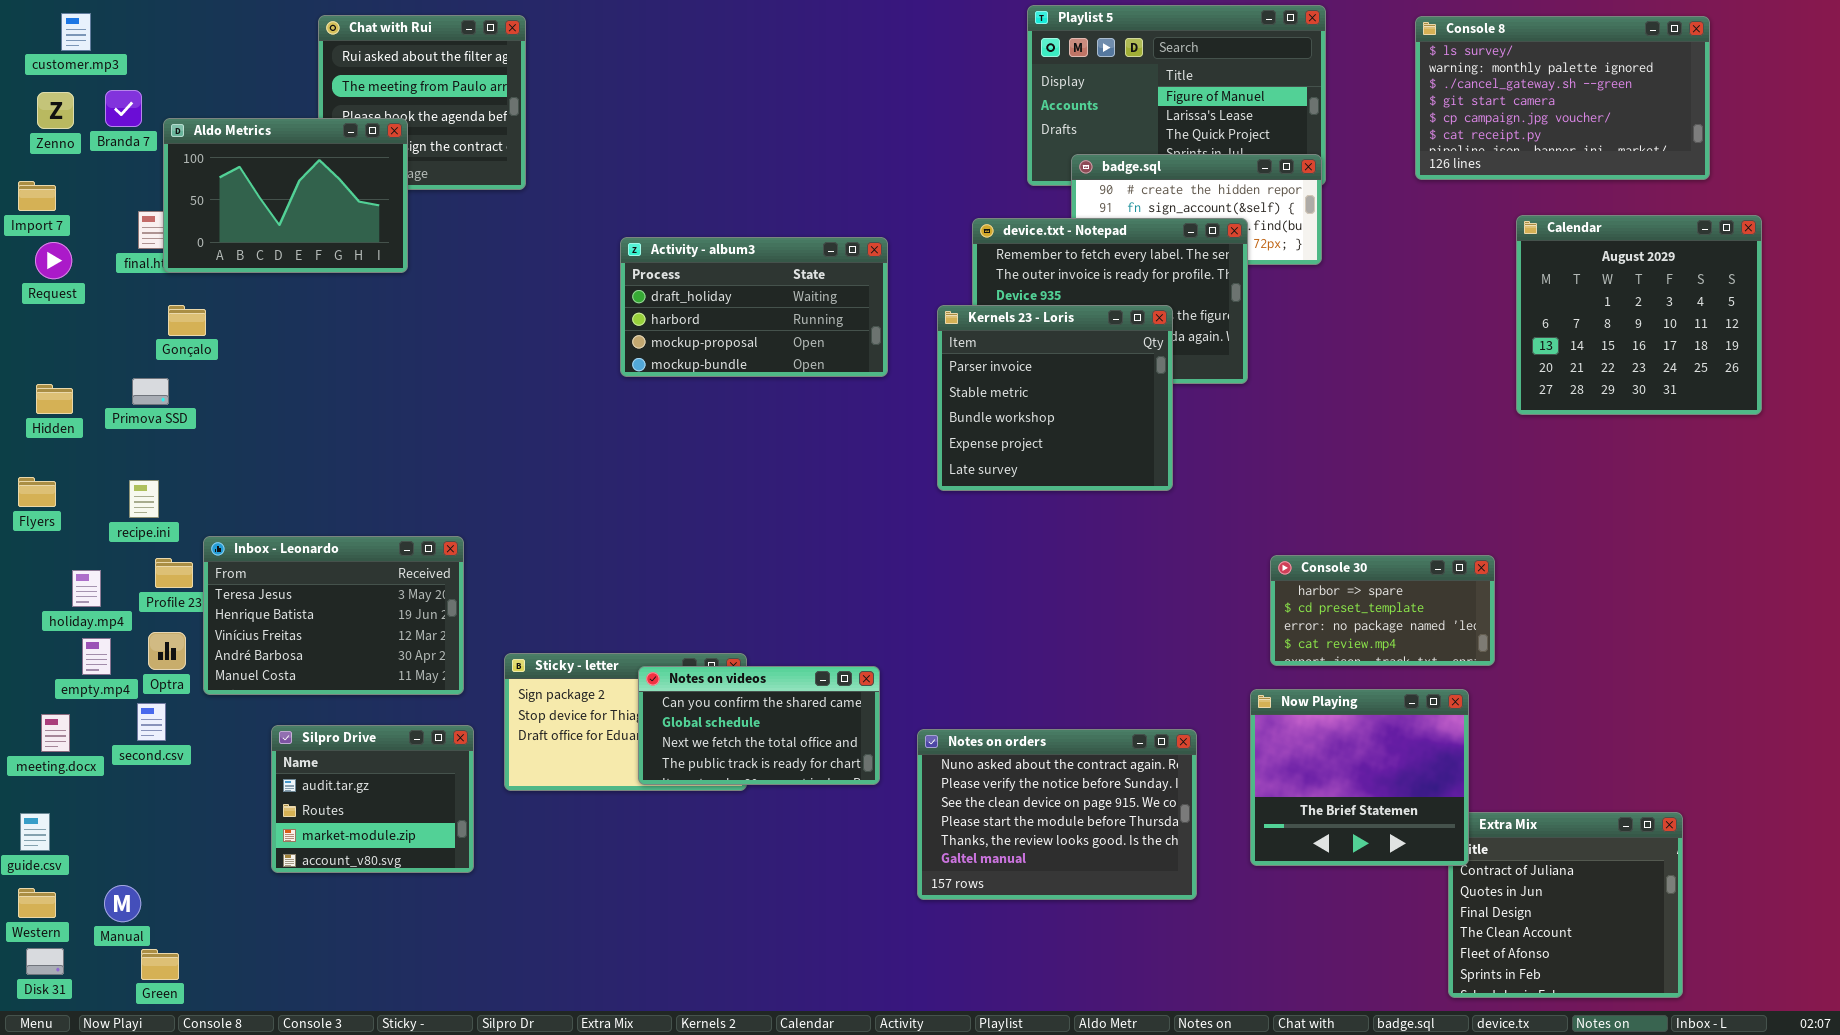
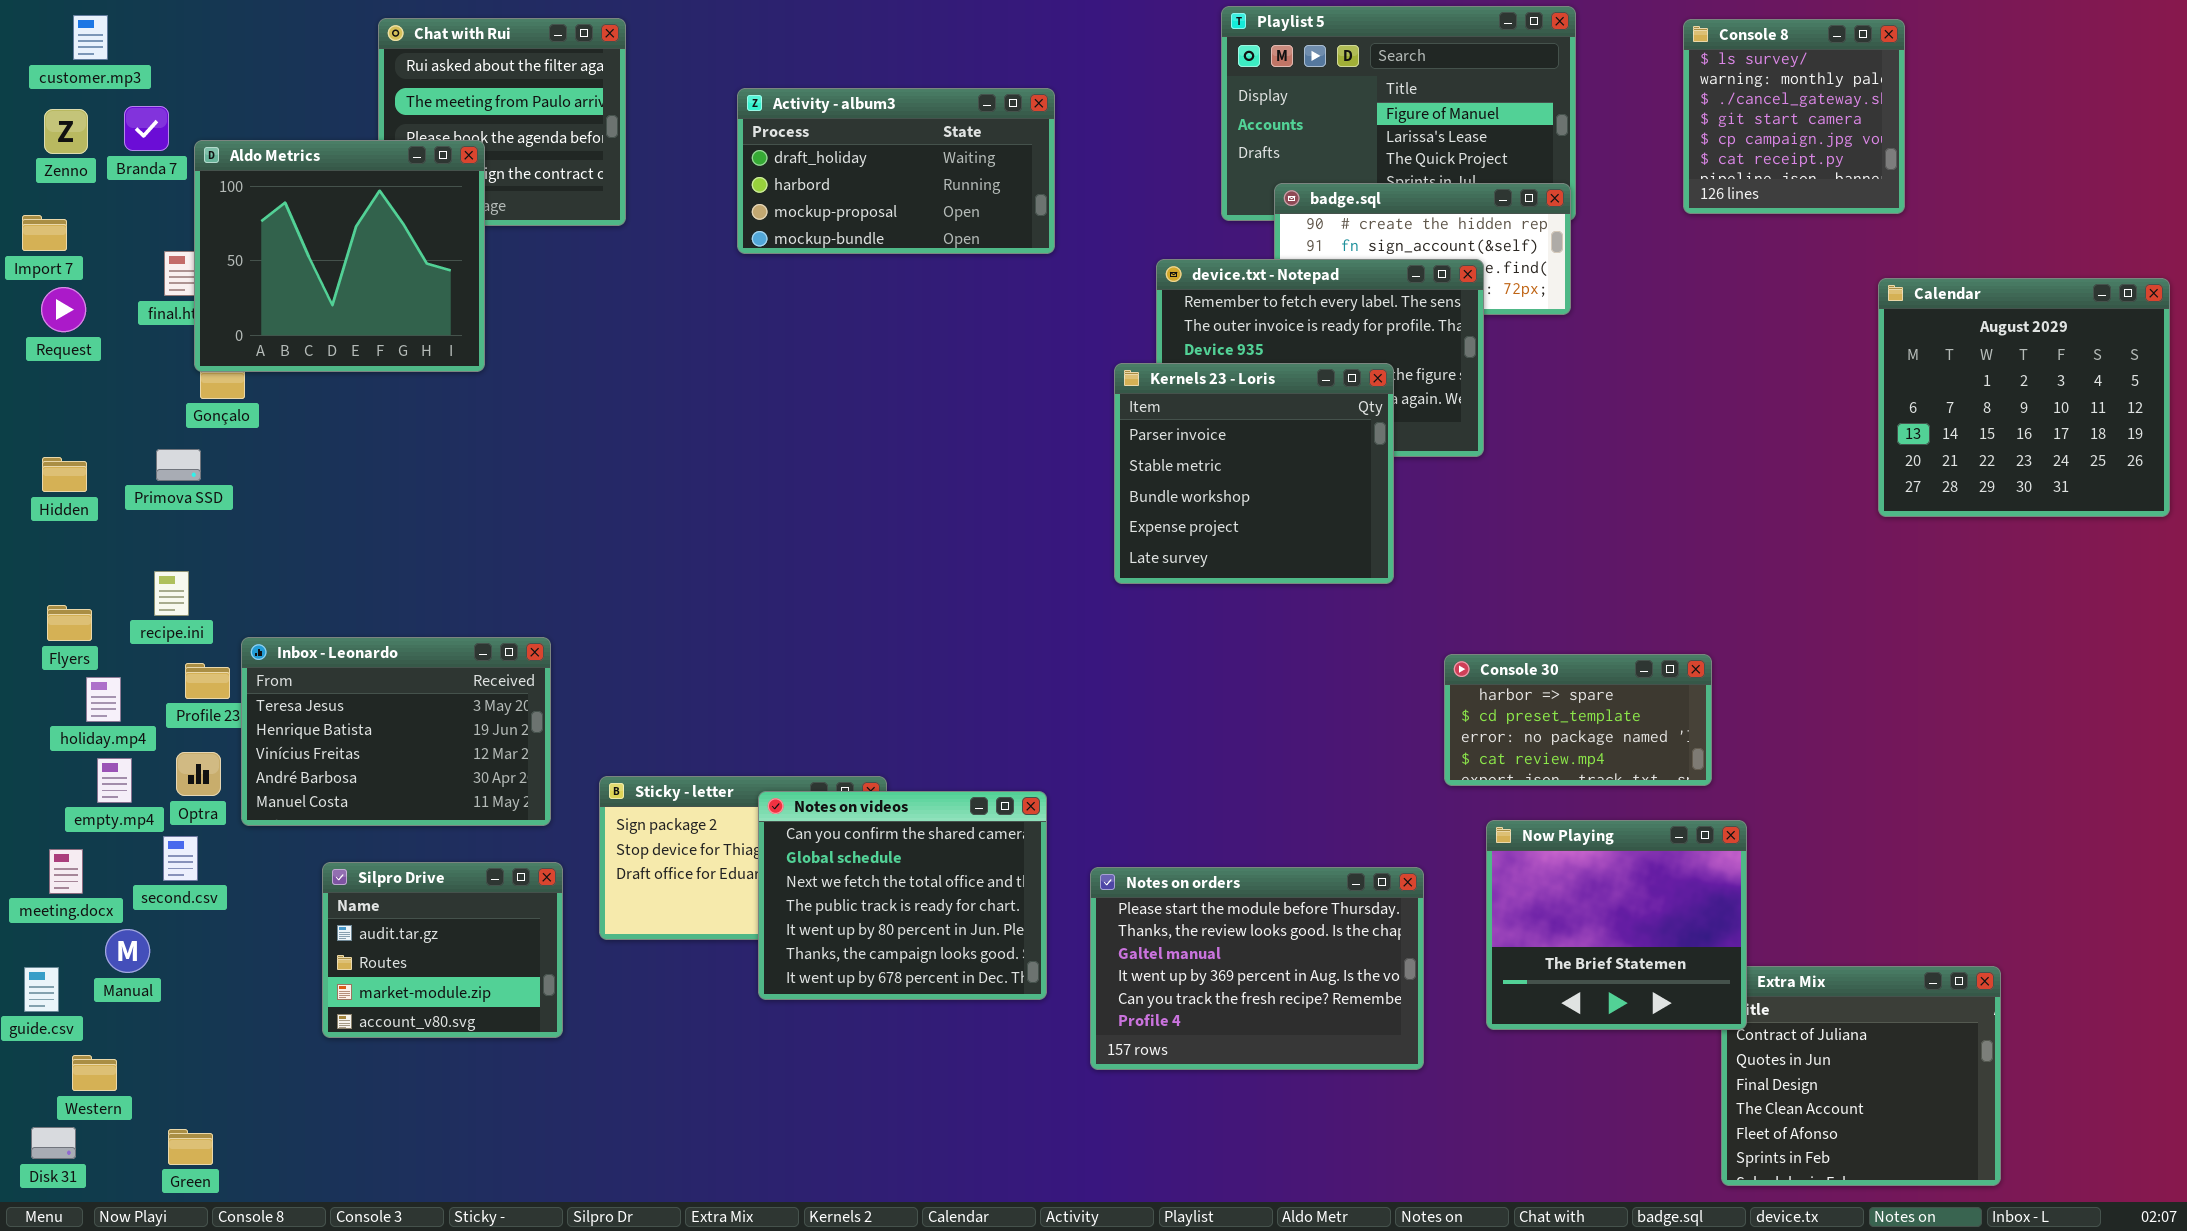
Console 8: [1415,16,1710,180] -> [1683,19,1905,214], resized
Aldo Metrics: [163,118,408,273] -> [194,140,485,372], resized
Calendar: [1516,215,1762,415] -> [1878,278,2170,517], moved
Activity - album3: [620,237,888,377] -> [737,88,1055,254], moved
Flyers: [18,477,56,507] -> [47,605,92,641], moved
Console 30: [1270,555,1495,666] -> [1444,654,1712,786], moved
Notes on videos: [638,666,880,785] -> [758,791,1047,1000], resized
Notes on orders: [917,729,1197,900] -> [1090,867,1424,1070], scrolled down 3 rows
Manual: [104,885,141,922] -> [105,929,150,973], moved
Western: [18,888,56,918] -> [72,1055,117,1091], moved

